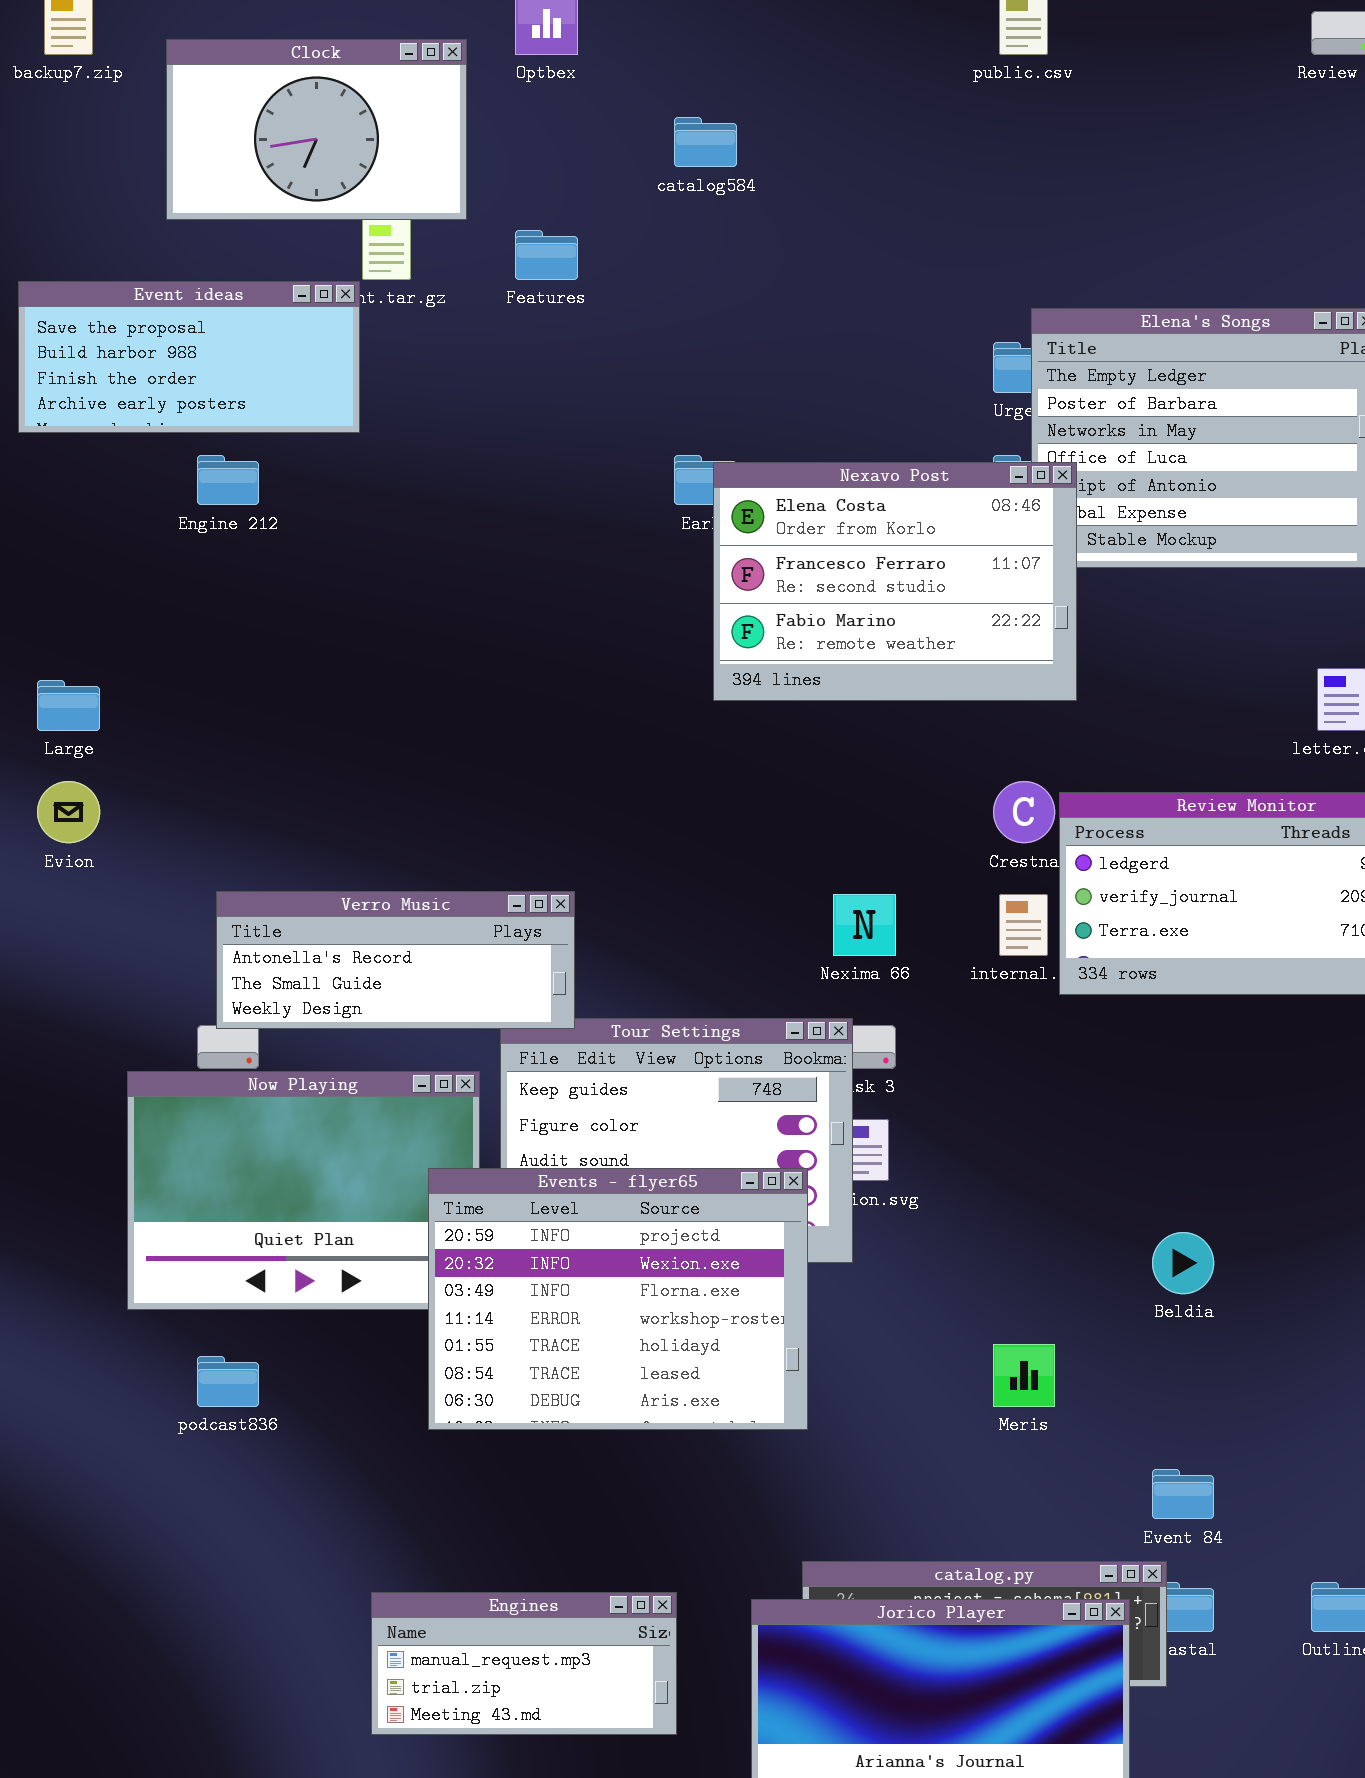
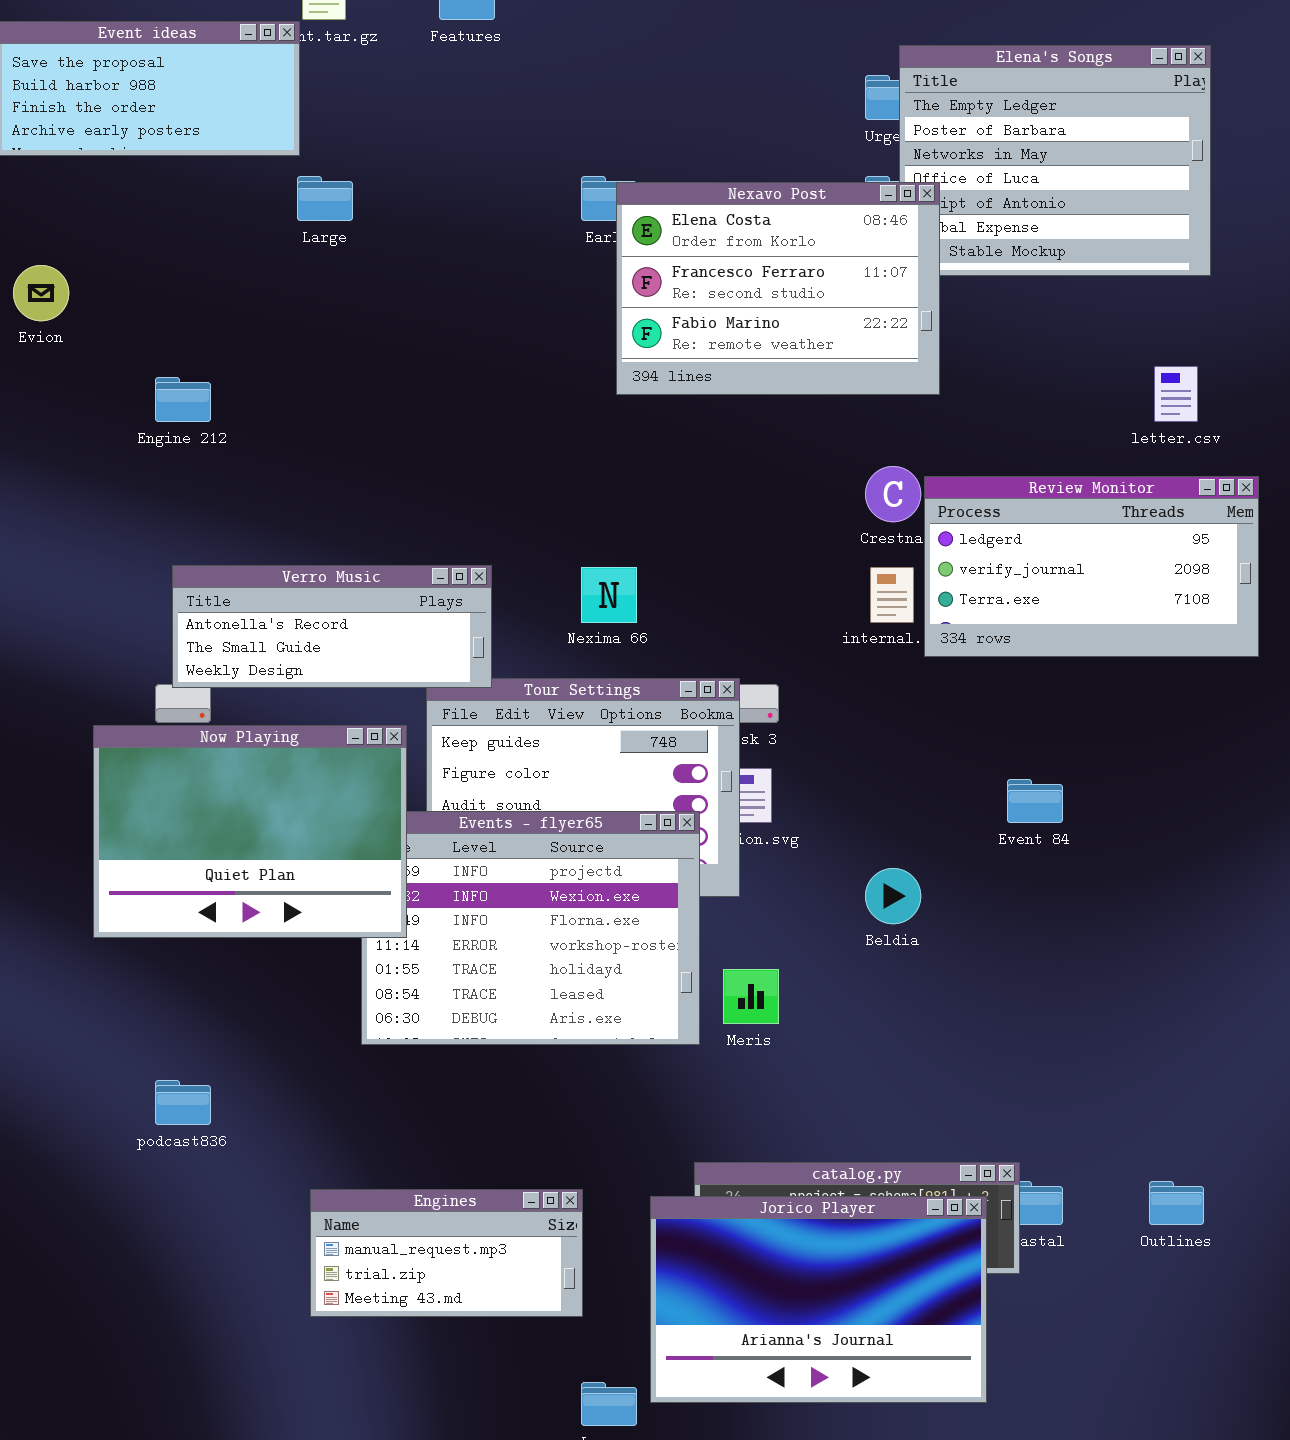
Engine 212: [197,455,259,505] -> [155,377,211,422], moved
Large: [37,680,100,731] -> [297,176,353,221], moved
Evion: [37,781,100,843] -> [13,265,69,321], moved
Nexima 66: [833,894,896,956] -> [581,567,637,623], moved
Now Playing: [127,1071,480,1310] -> [93,725,407,938], raised
Beldia: [1152,1232,1214,1294] -> [865,868,921,924], moved
Meris: [993,1344,1055,1407] -> [723,969,779,1024], moved
podcast836: [197,1356,259,1407] -> [155,1080,211,1125], moved
Event 84: [1152,1469,1214,1519] -> [1007,779,1063,823], moved

